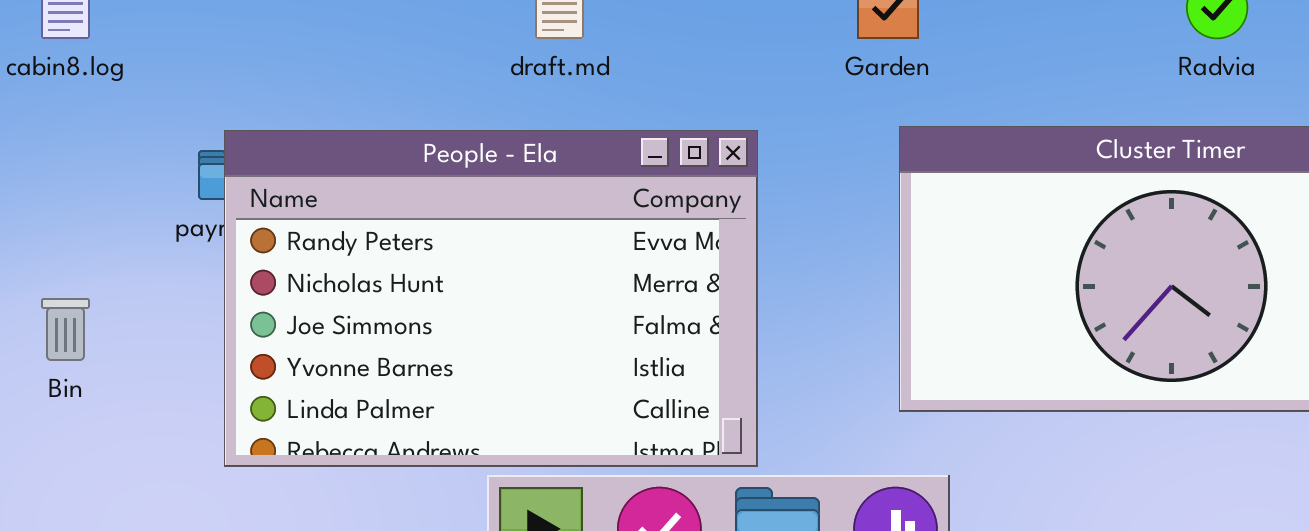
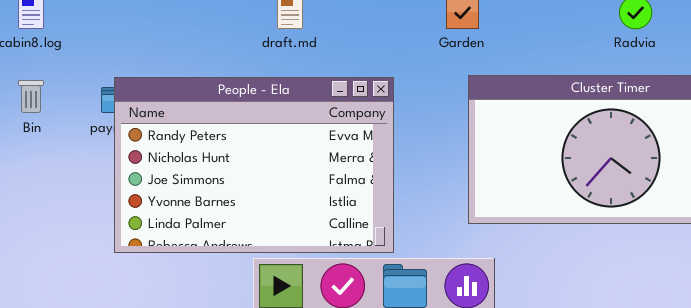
Bin: [41,298,90,361] -> [18,80,44,113], moved

